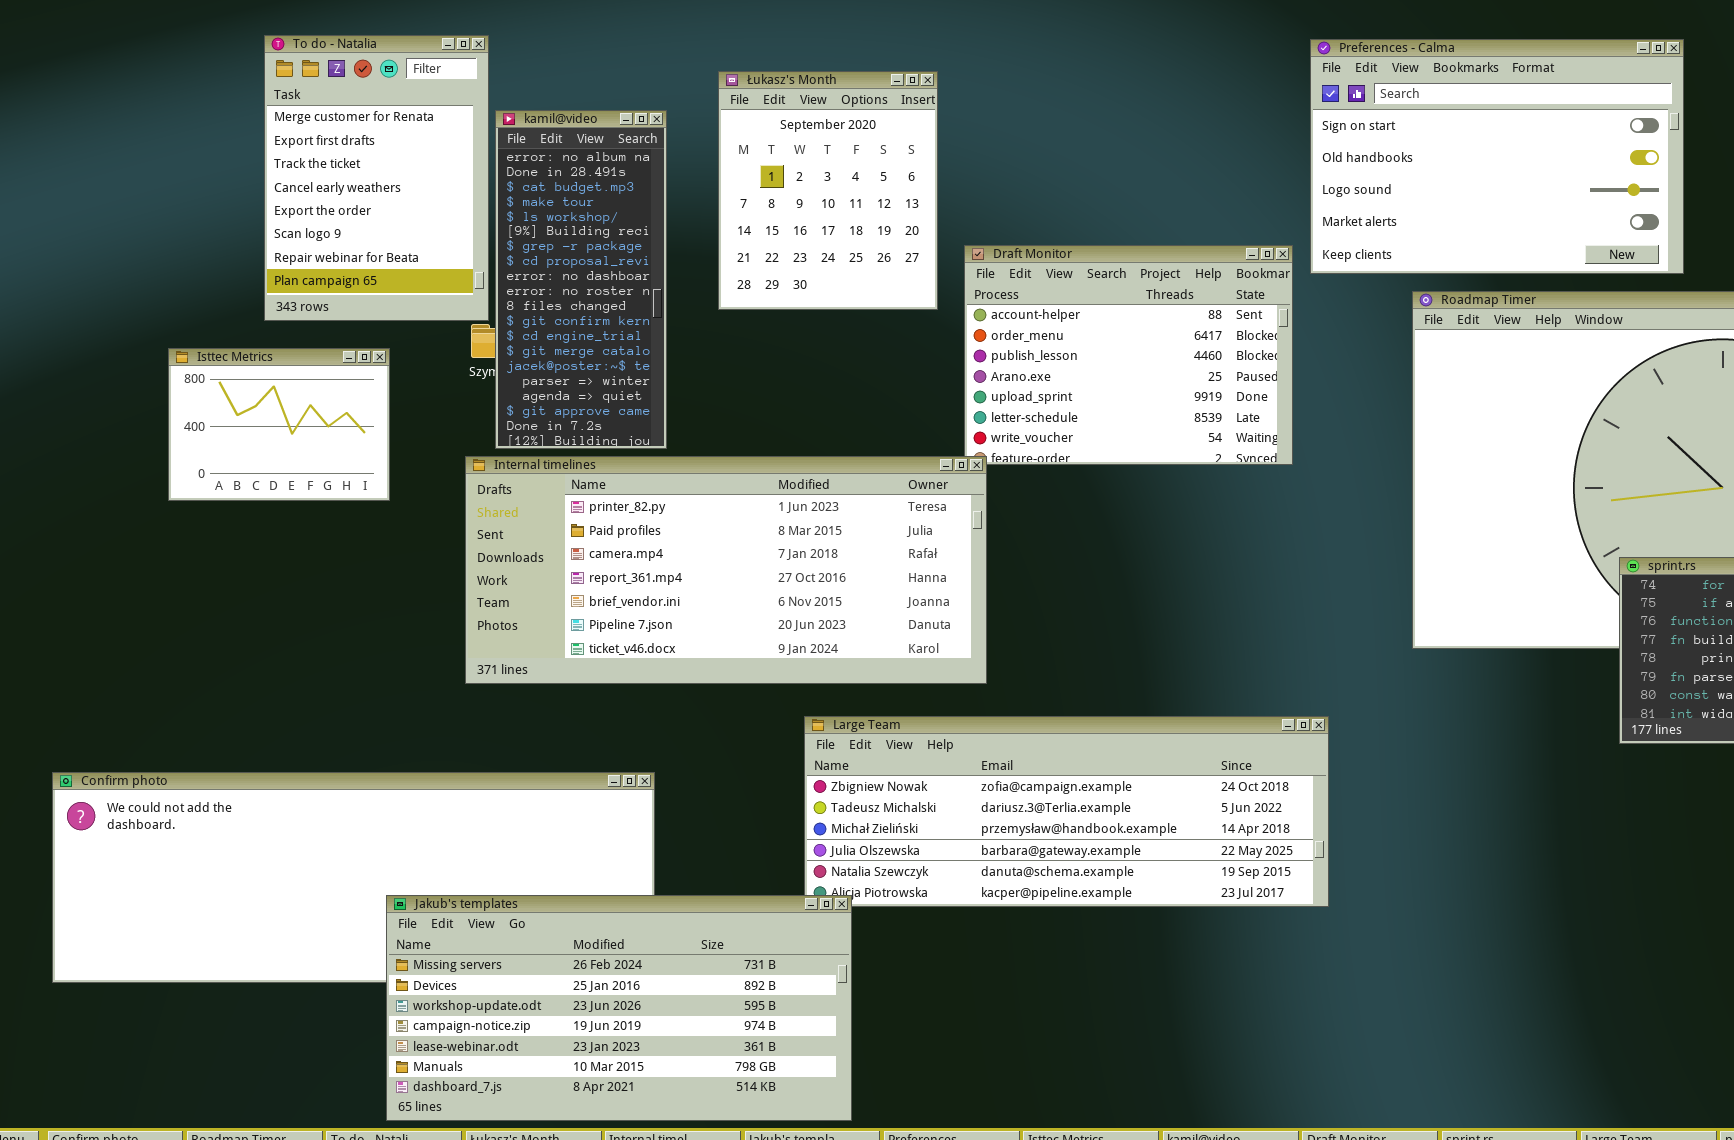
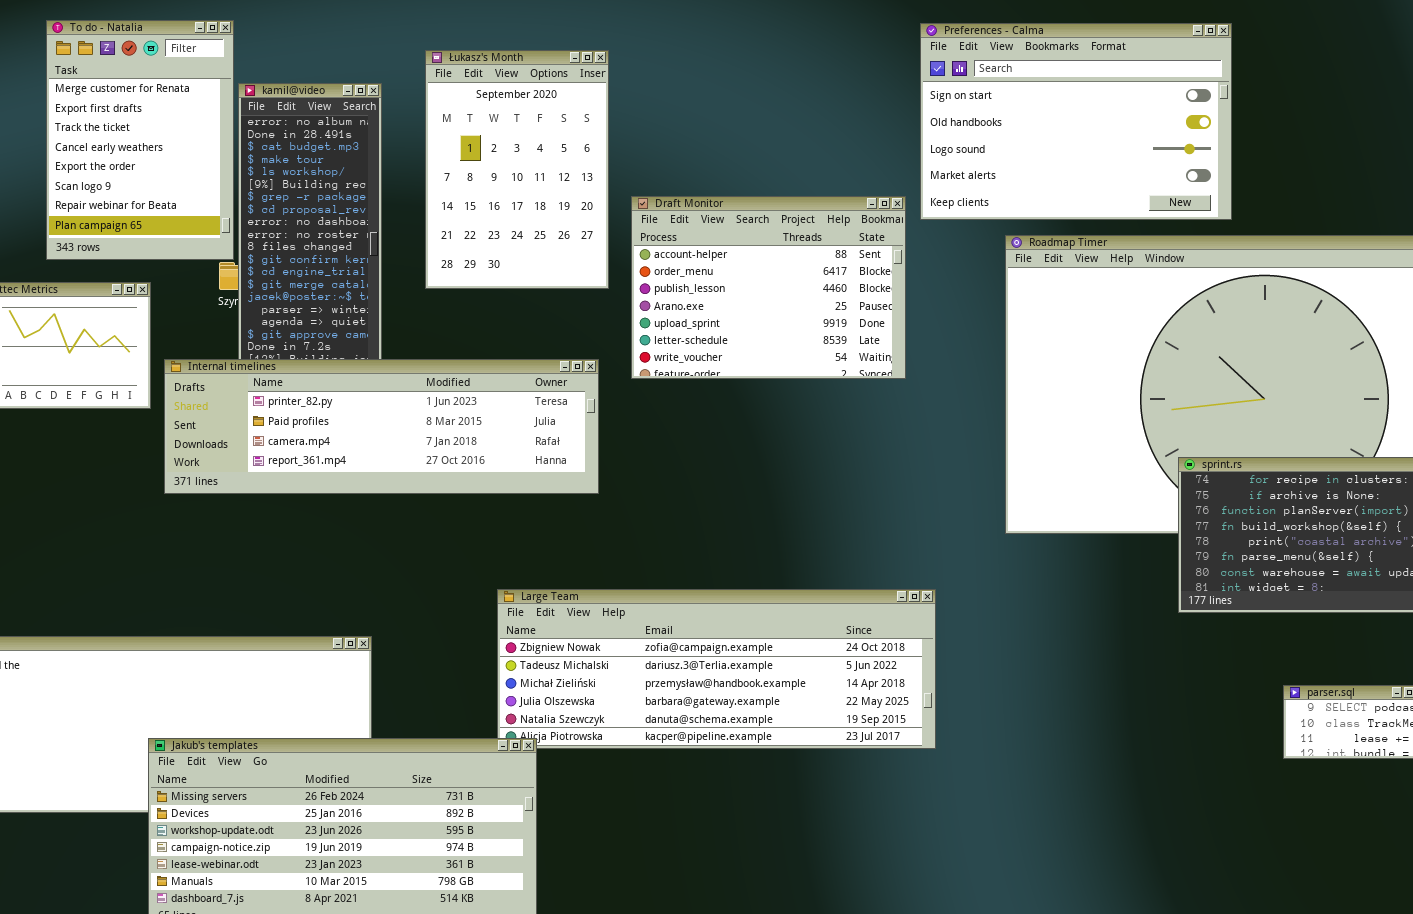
Łukasz's Month: [718,71,938,310] -> [425,50,609,289], resized
Internal timelines: [465,456,987,684] -> [164,359,599,494], moved, resized

